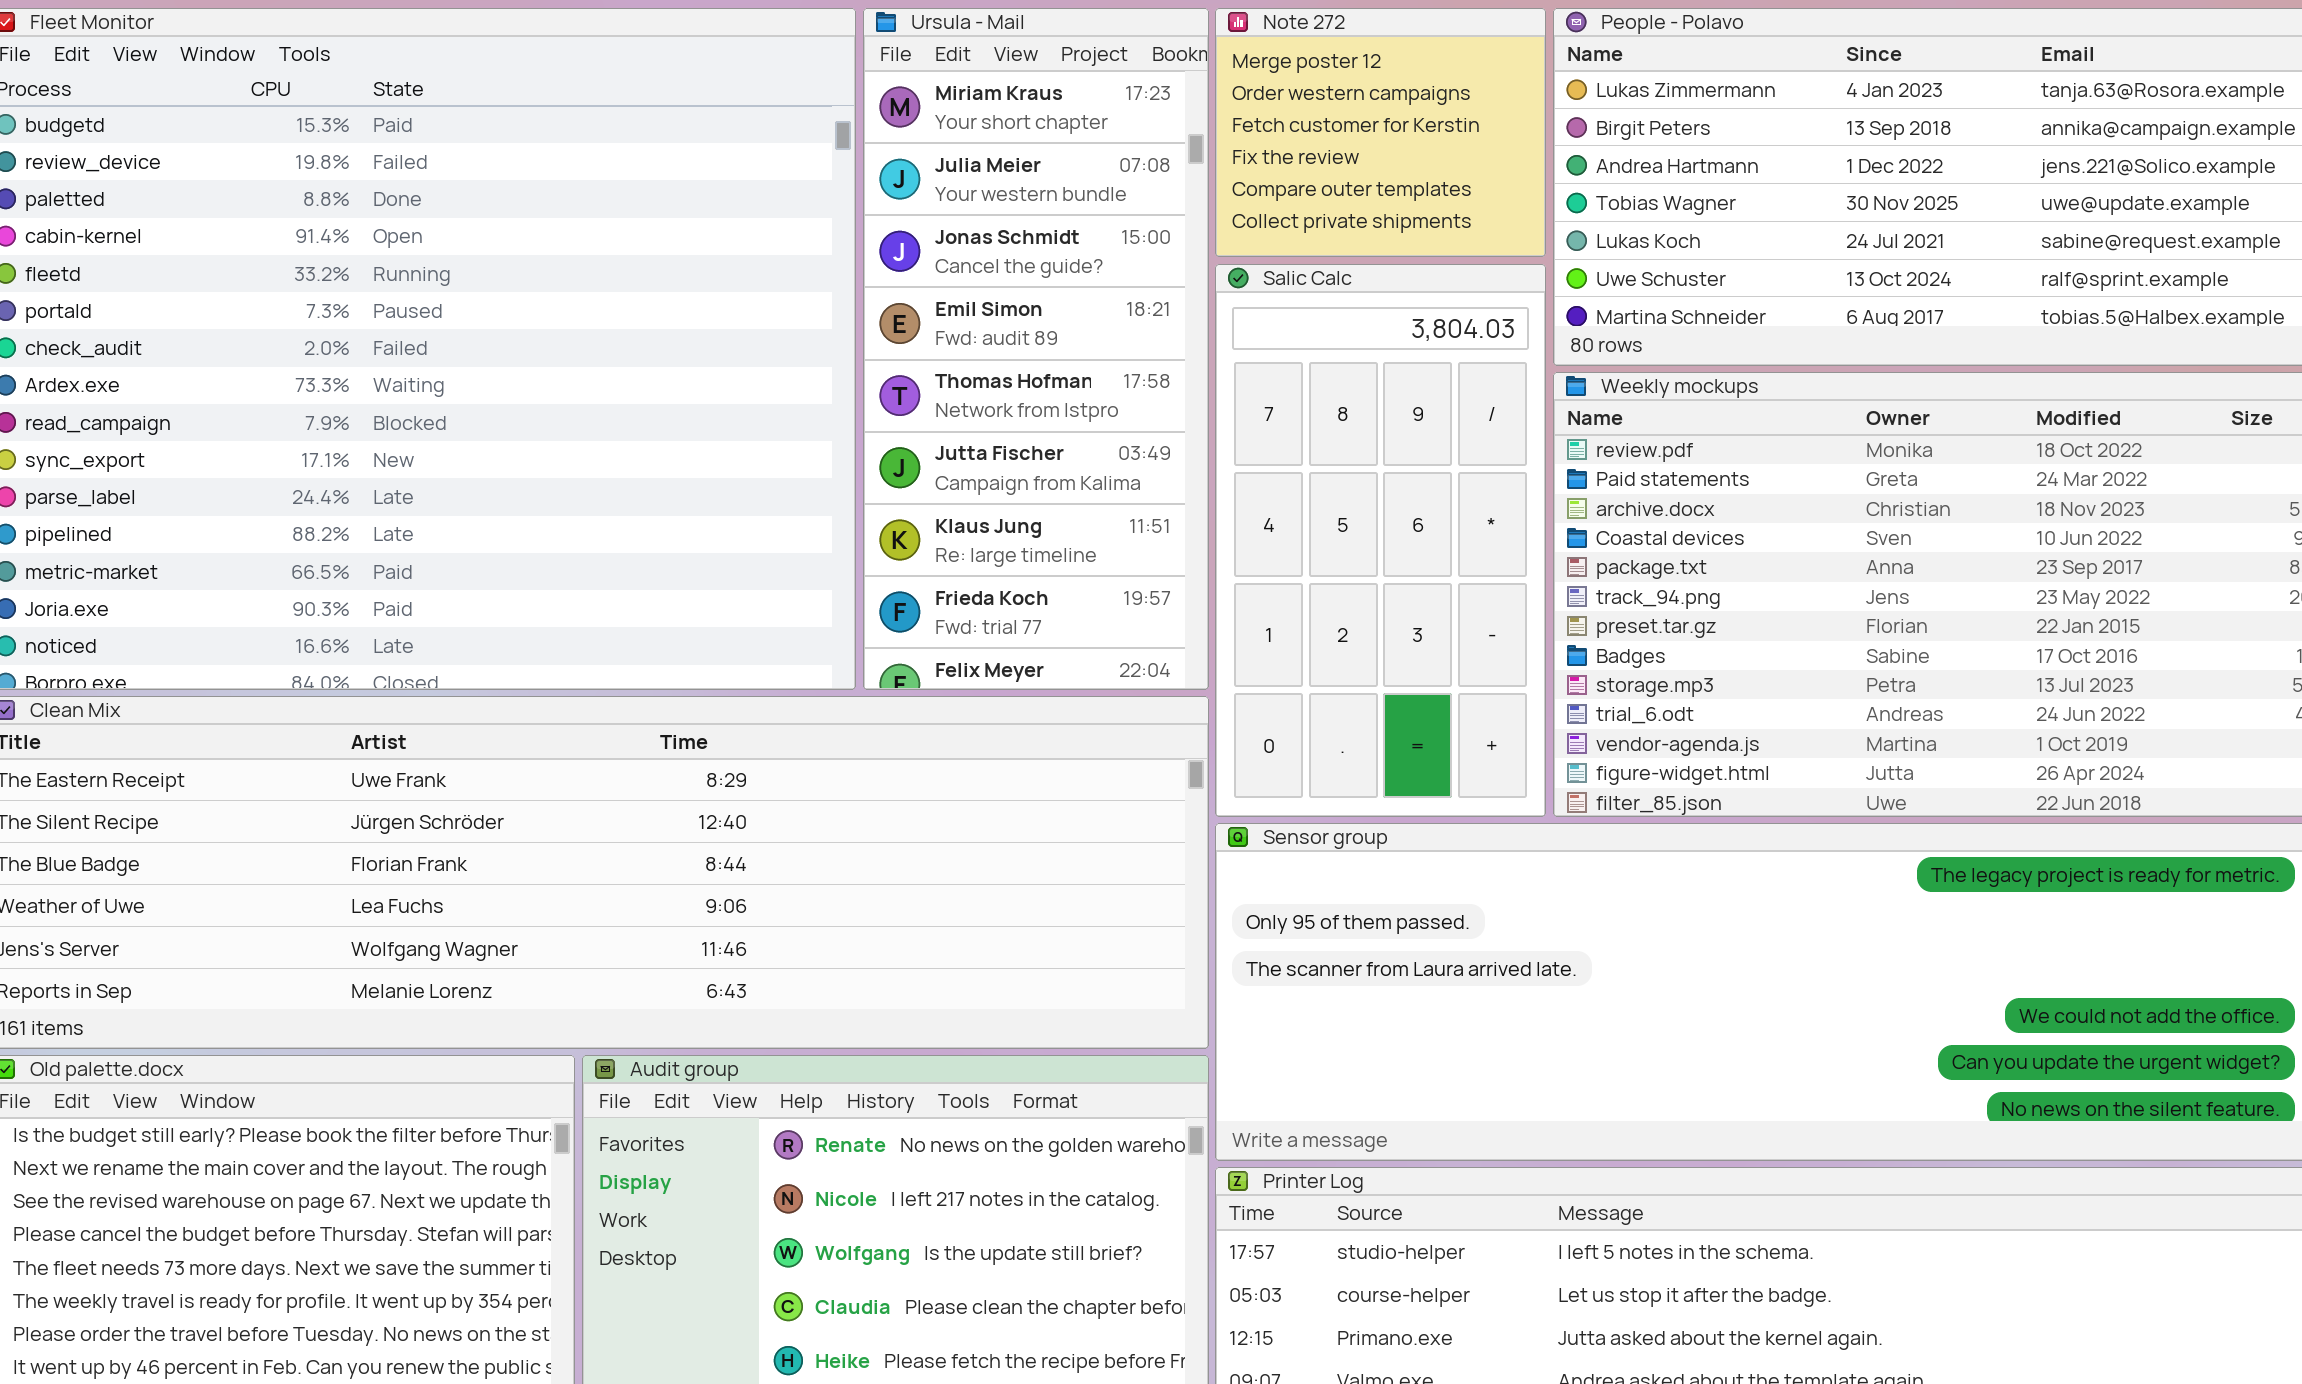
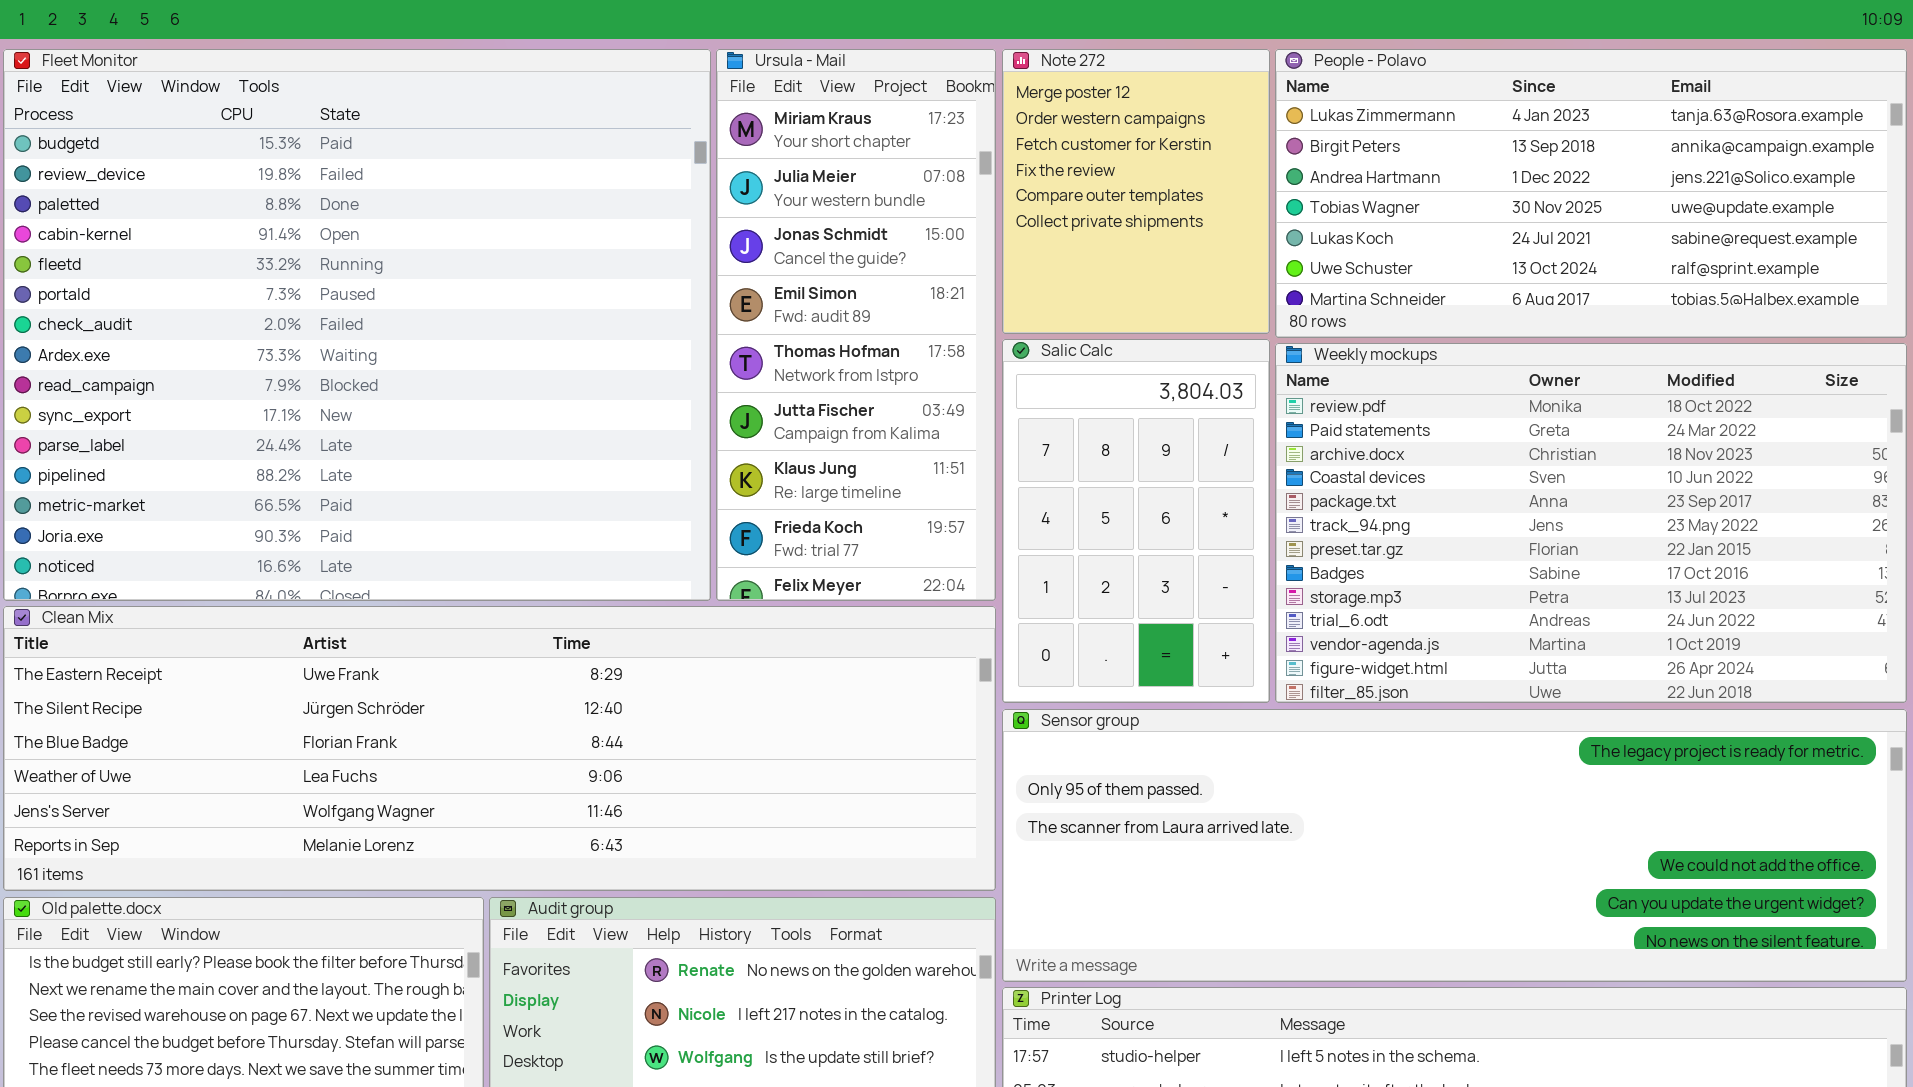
Note 272: [1215,8,1546,257] -> [1002,49,1270,334], resized
Salic Calc: [1215,264,1546,817] -> [1002,339,1270,703], resized

